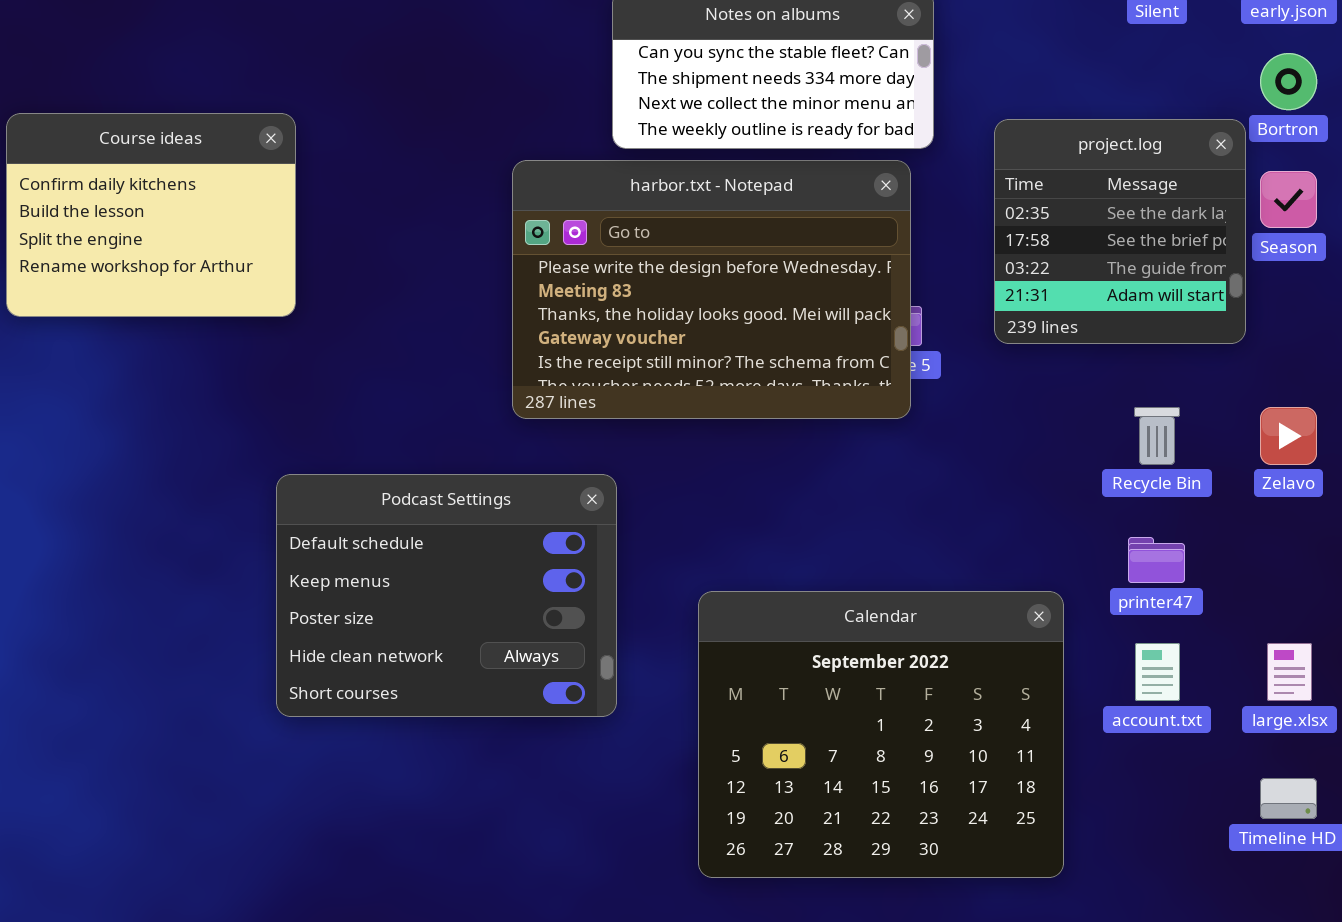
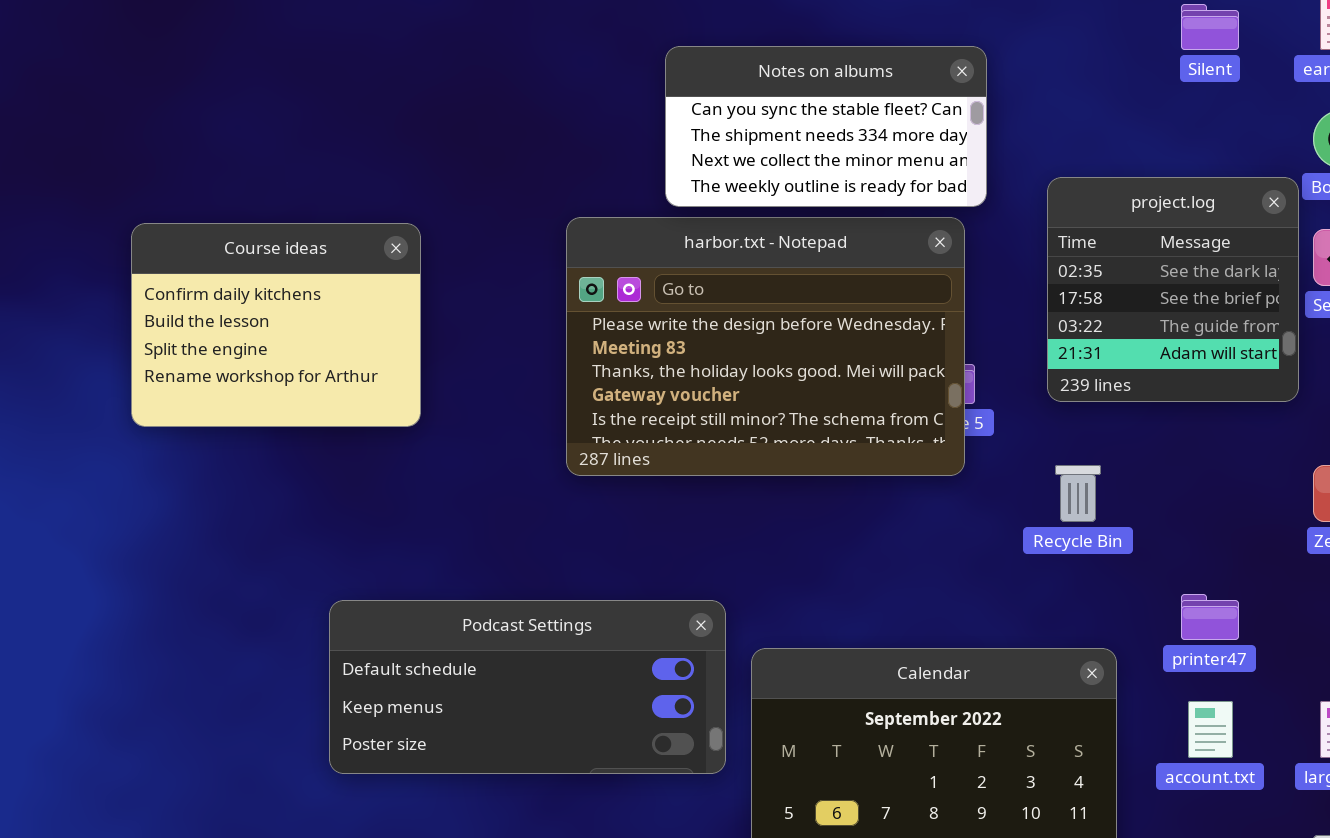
Course ideas: [6,113,296,317] -> [131,223,421,427], moved
Recycle Bin: [1134,407,1180,465] -> [1055,465,1101,522], moved
Podcast Settings: [276,474,617,717] -> [329,600,726,774], resized

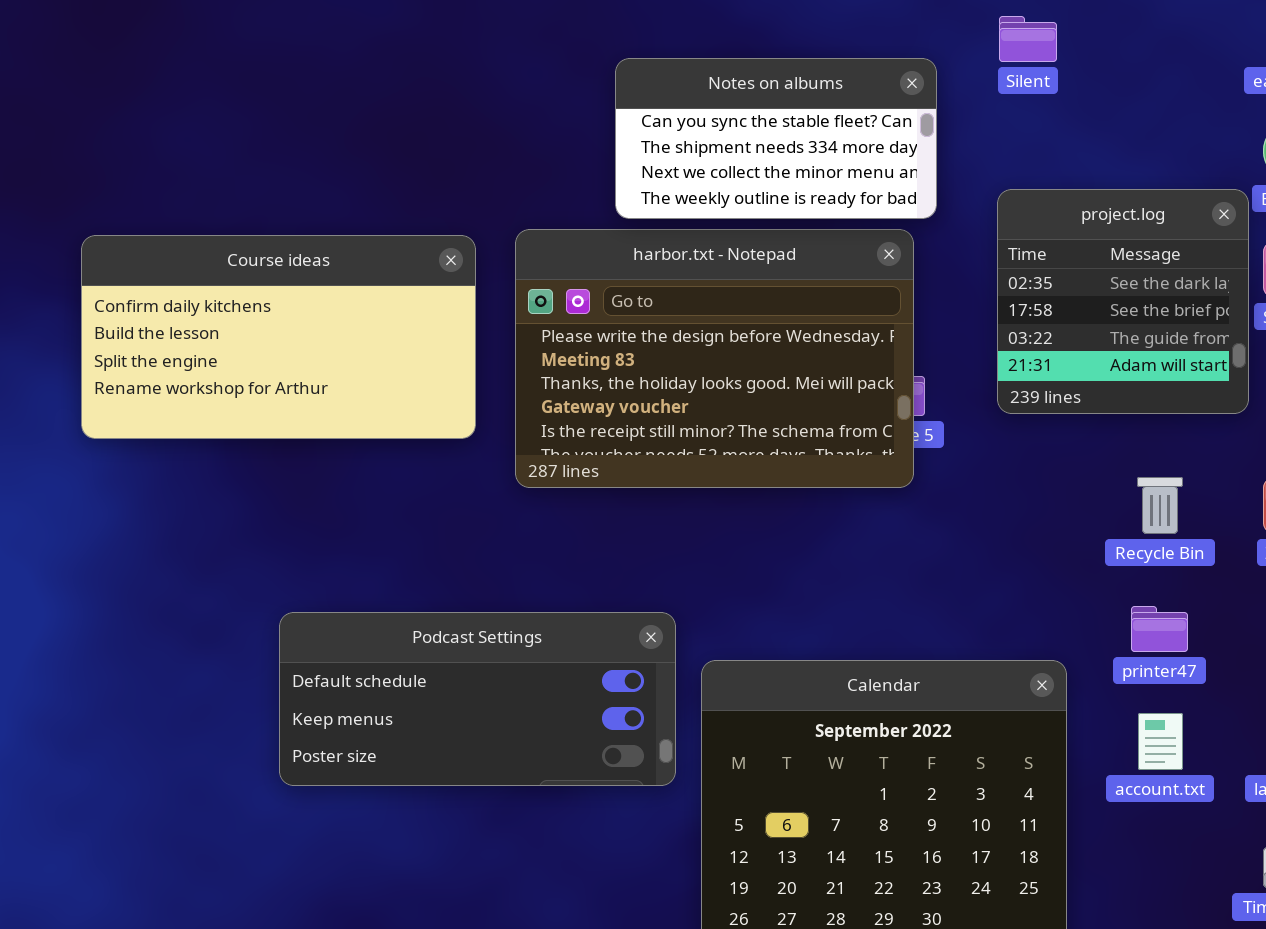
Silent: [1181,4,1239,50] -> [999,16,1057,62], moved
Course ideas: [131,223,421,427] -> [81,235,476,439], resized
Recycle Bin: [1055,465,1101,522] -> [1137,477,1183,534], moved

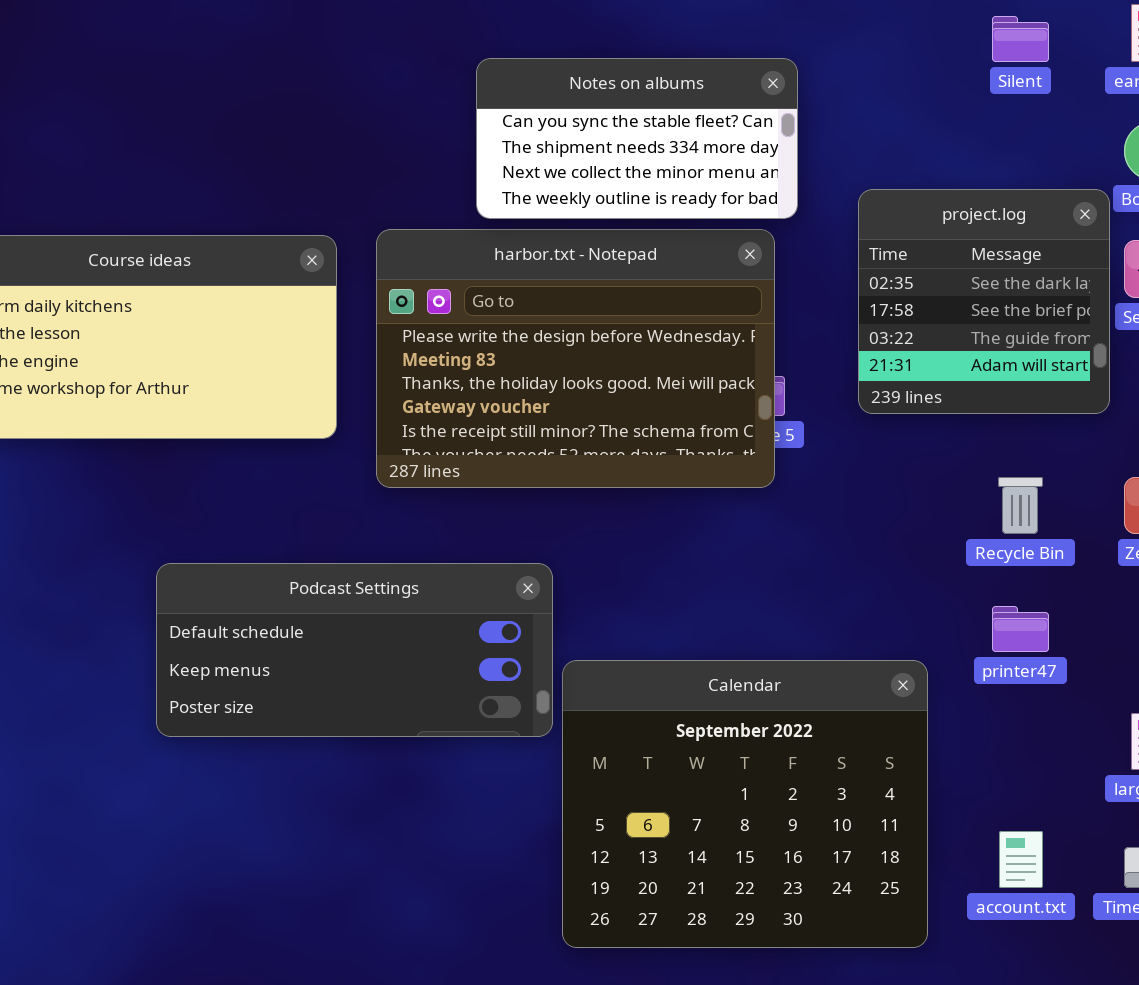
Silent: [999,16,1057,62] -> [992,16,1049,62], moved
Podcast Settings: [279,612,676,786] -> [156,563,553,737], moved
account.txt: [1138,713,1183,770] -> [999,831,1043,888], moved

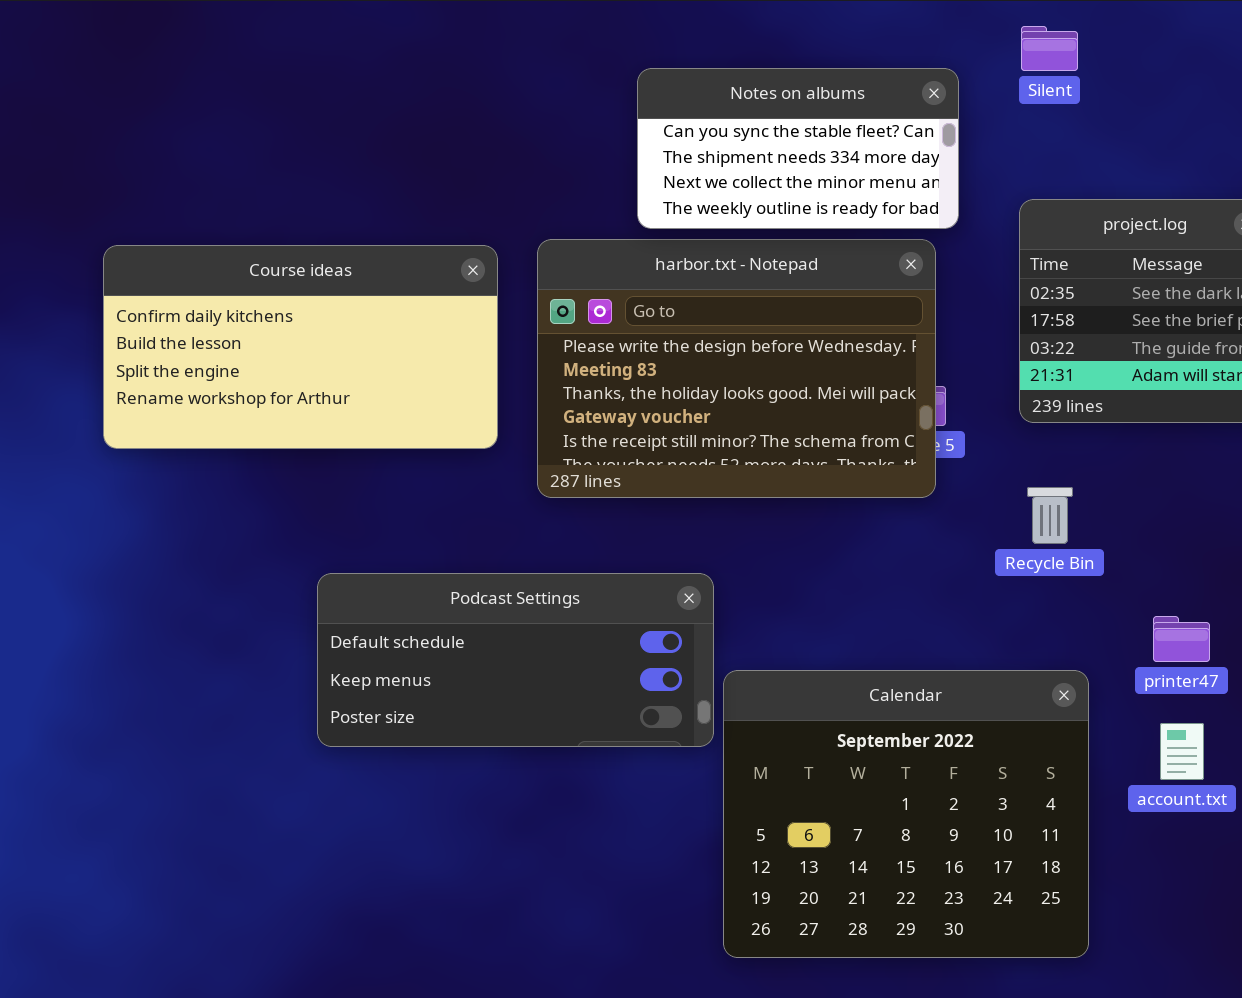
Silent: [992,16,1049,62] -> [1021,26,1078,71], moved
Recycle Bin: [998,477,1043,534] -> [1027,487,1073,544], moved
account.txt: [999,831,1043,888] -> [1160,723,1204,780], moved

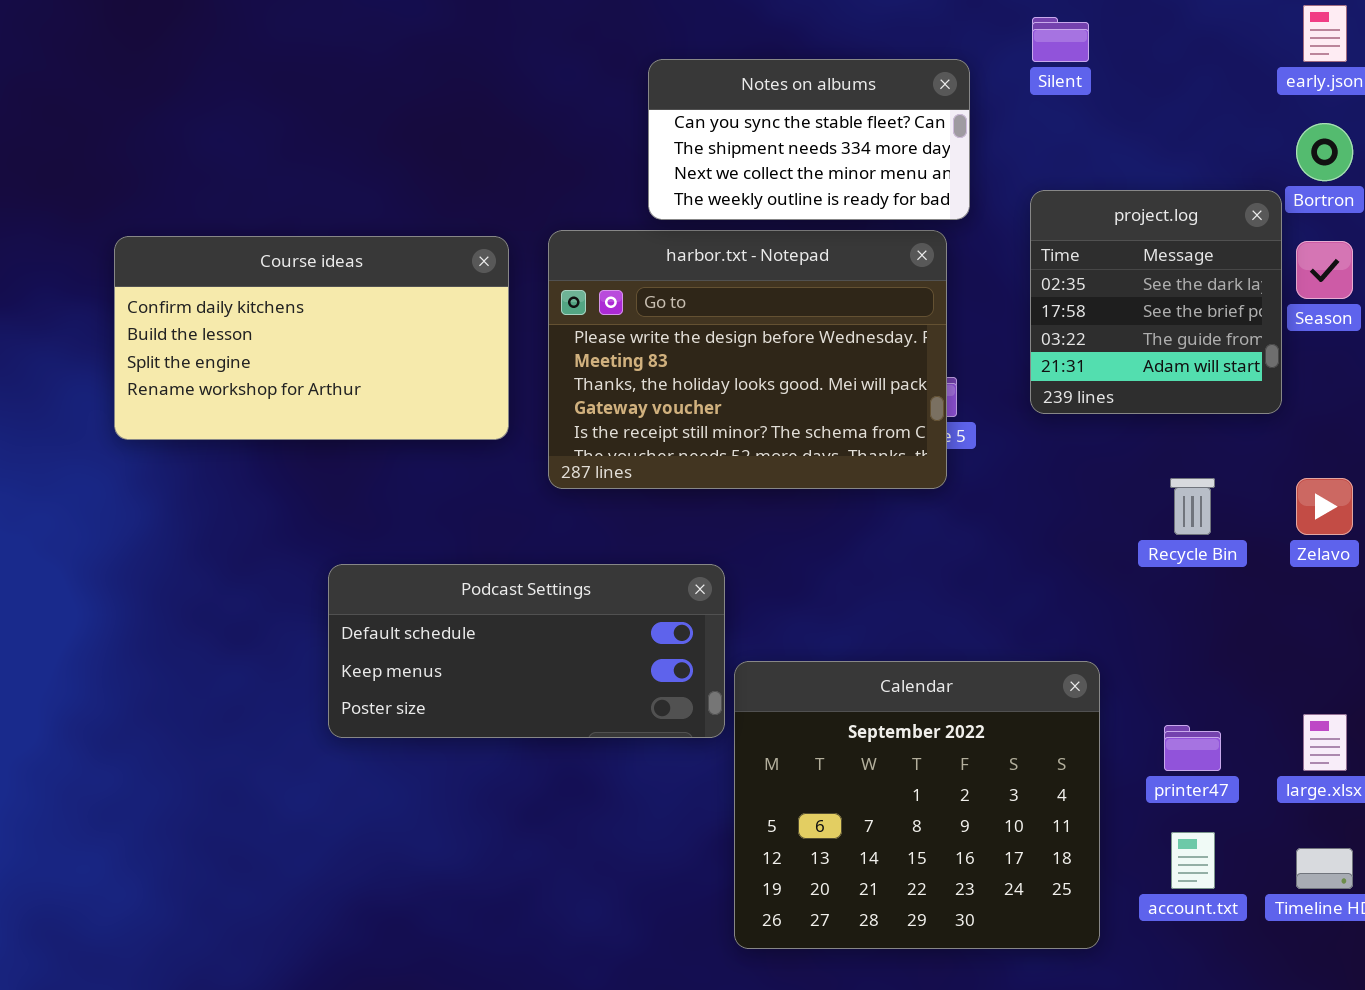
Recycle Bin: [1027,487,1073,544] -> [1170,478,1215,535], moved
printer47: [1153,616,1210,662] -> [1164,725,1221,771], moved
account.txt: [1160,723,1204,780] -> [1171,832,1215,889], moved

